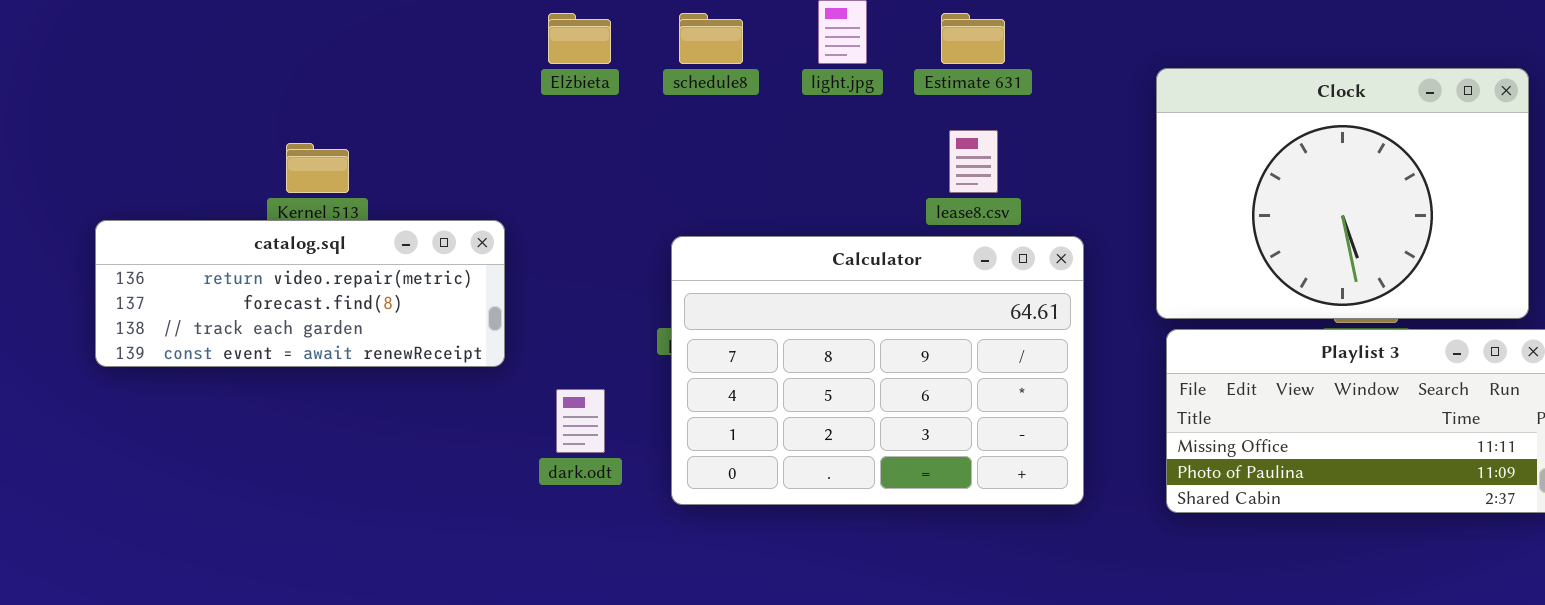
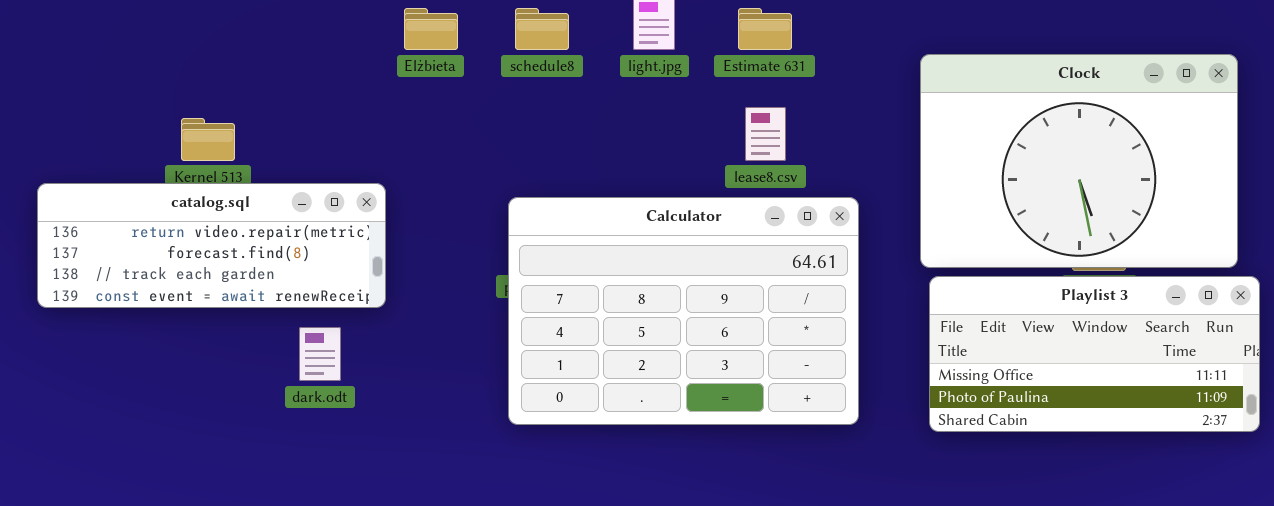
catalog.sql: [95,220,505,367] -> [37,183,386,308], moved
dark.odt: [556,389,605,453] -> [299,327,341,381], moved

